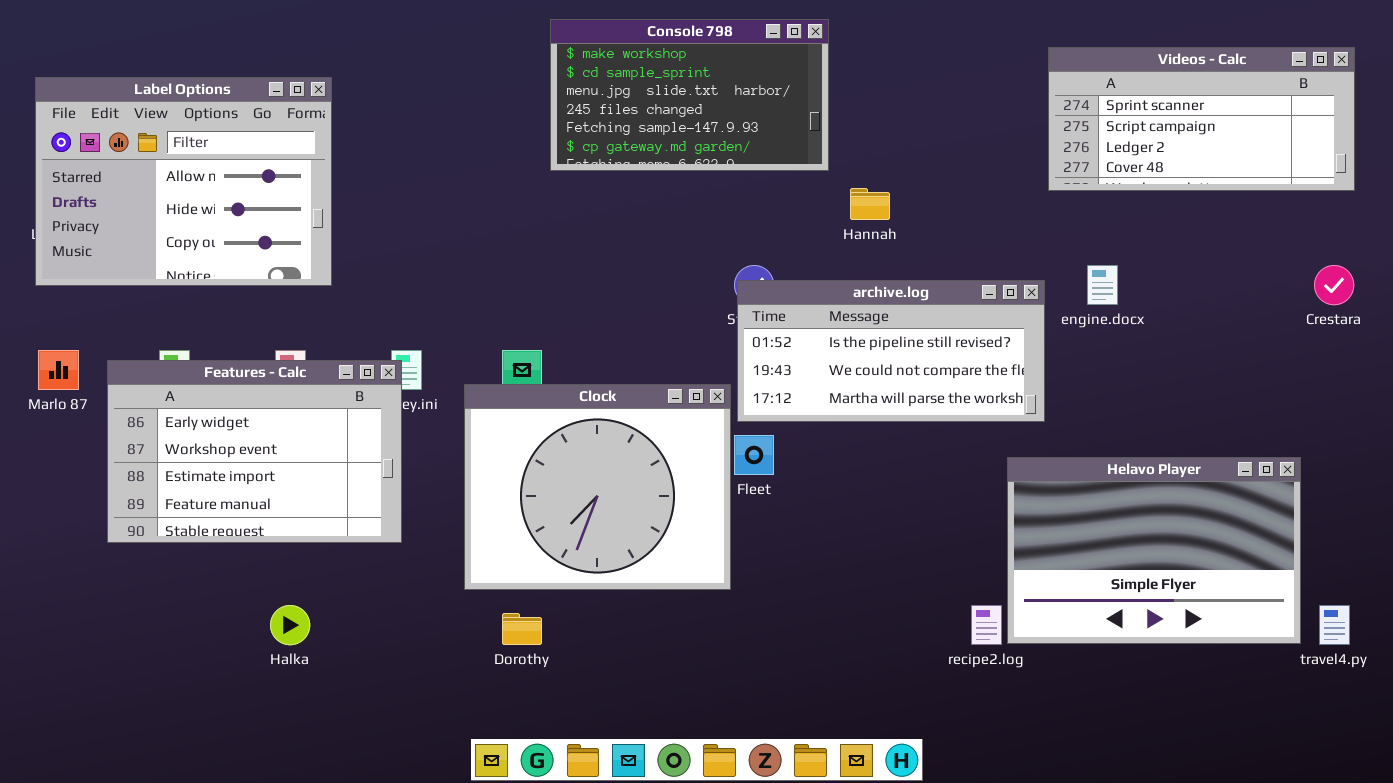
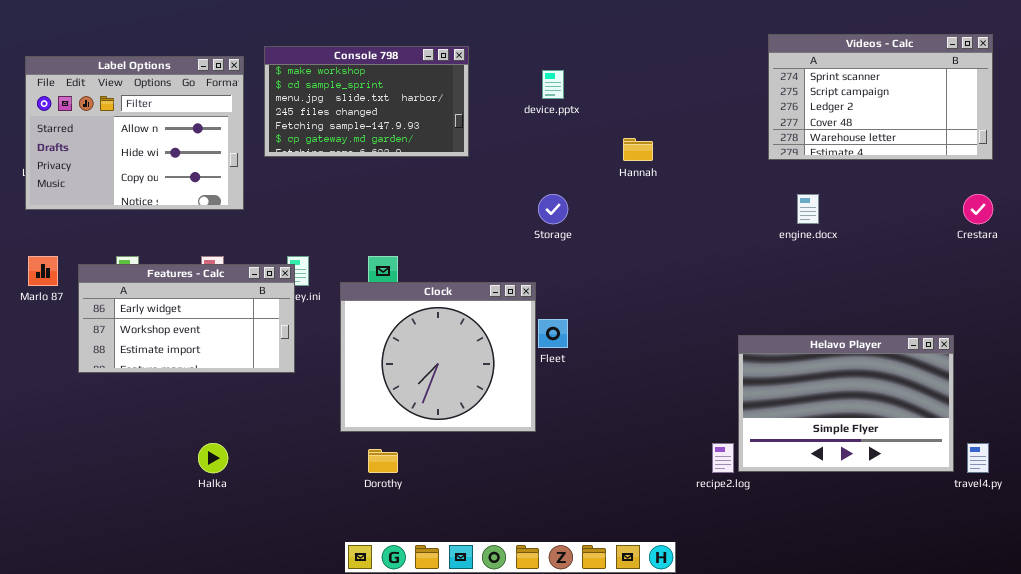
Console 798: [550,19,829,171] -> [264,46,469,157], moved
Videos - Calc: [1048,47,1355,191] -> [768,34,993,160], resized
archive.log: [737,280,1045,422] -> none, closed
Features - Calc: [107,360,402,543] -> [78,264,295,373], resized

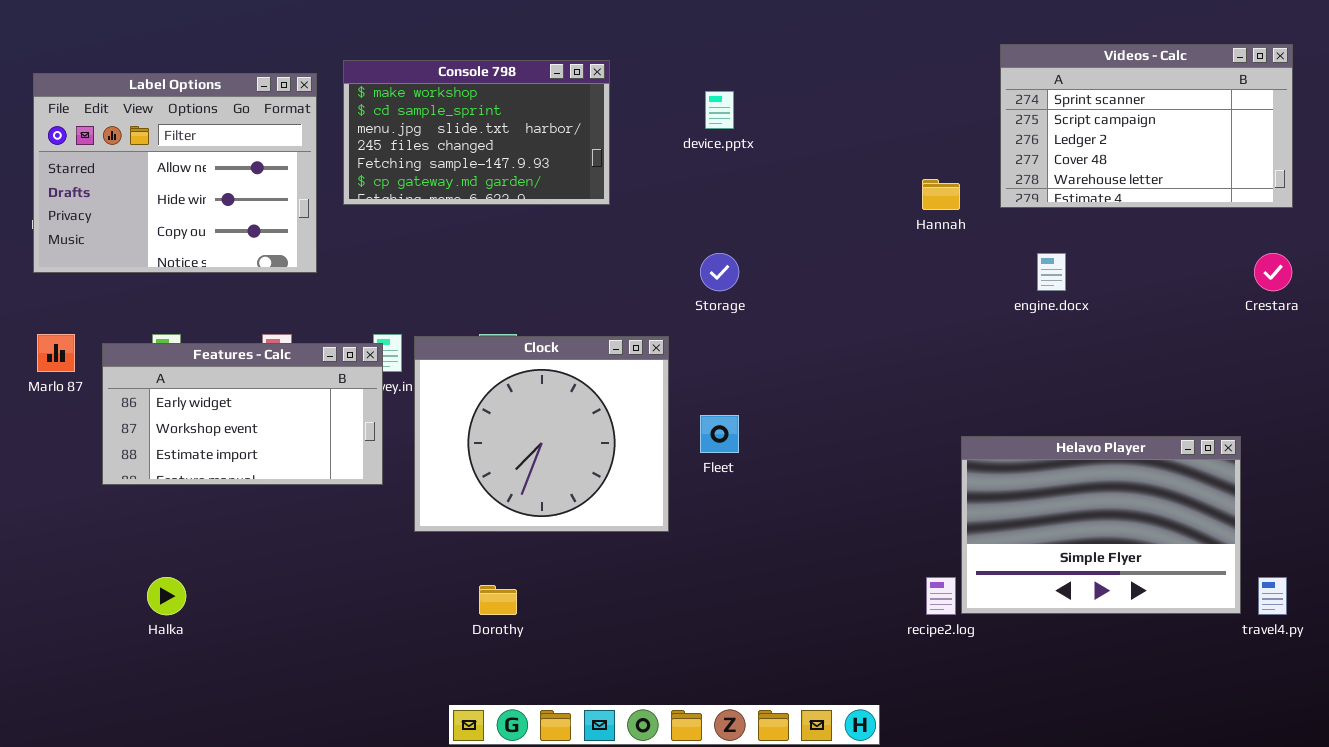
Hannah: [623,138,653,161] -> [922,179,960,210], moved
Clock: [340,282,536,432] -> [414,336,669,532], moved
Halka: [198,443,228,473] -> [147,577,186,615], moved

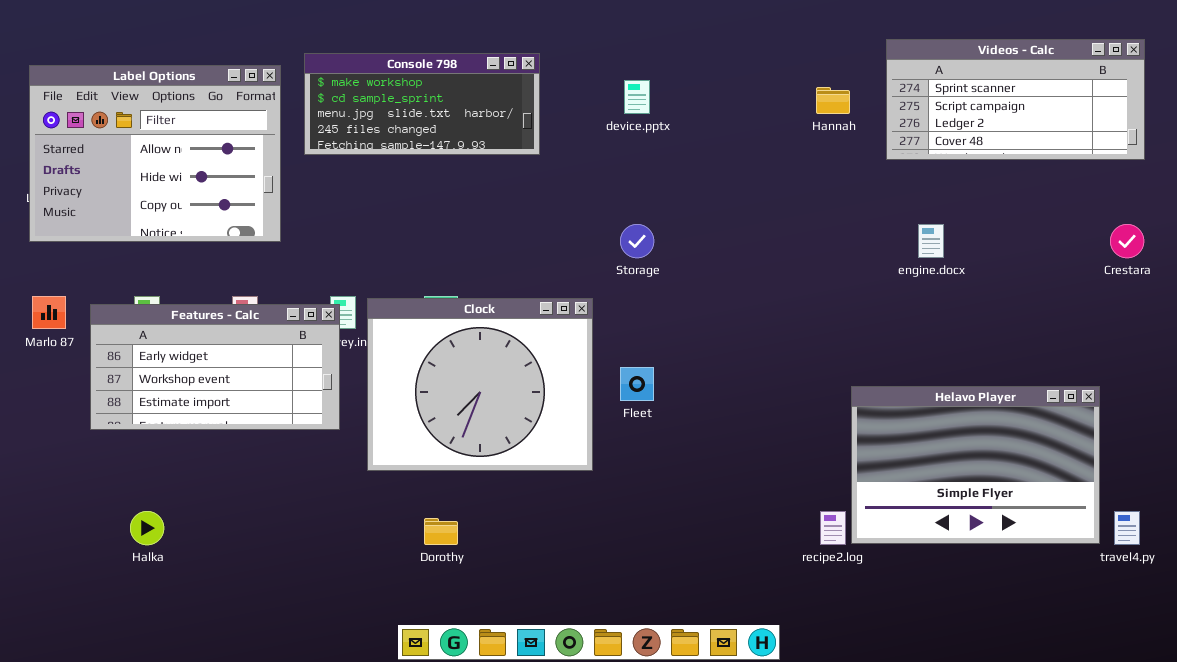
Videos - Calc: [1000,44,1293,208] -> [886,39,1145,160], resized
Console 798: [343,60,610,205] -> [304,53,540,155], resized
Hannah: [922,179,960,210] -> [816,87,850,114], moved

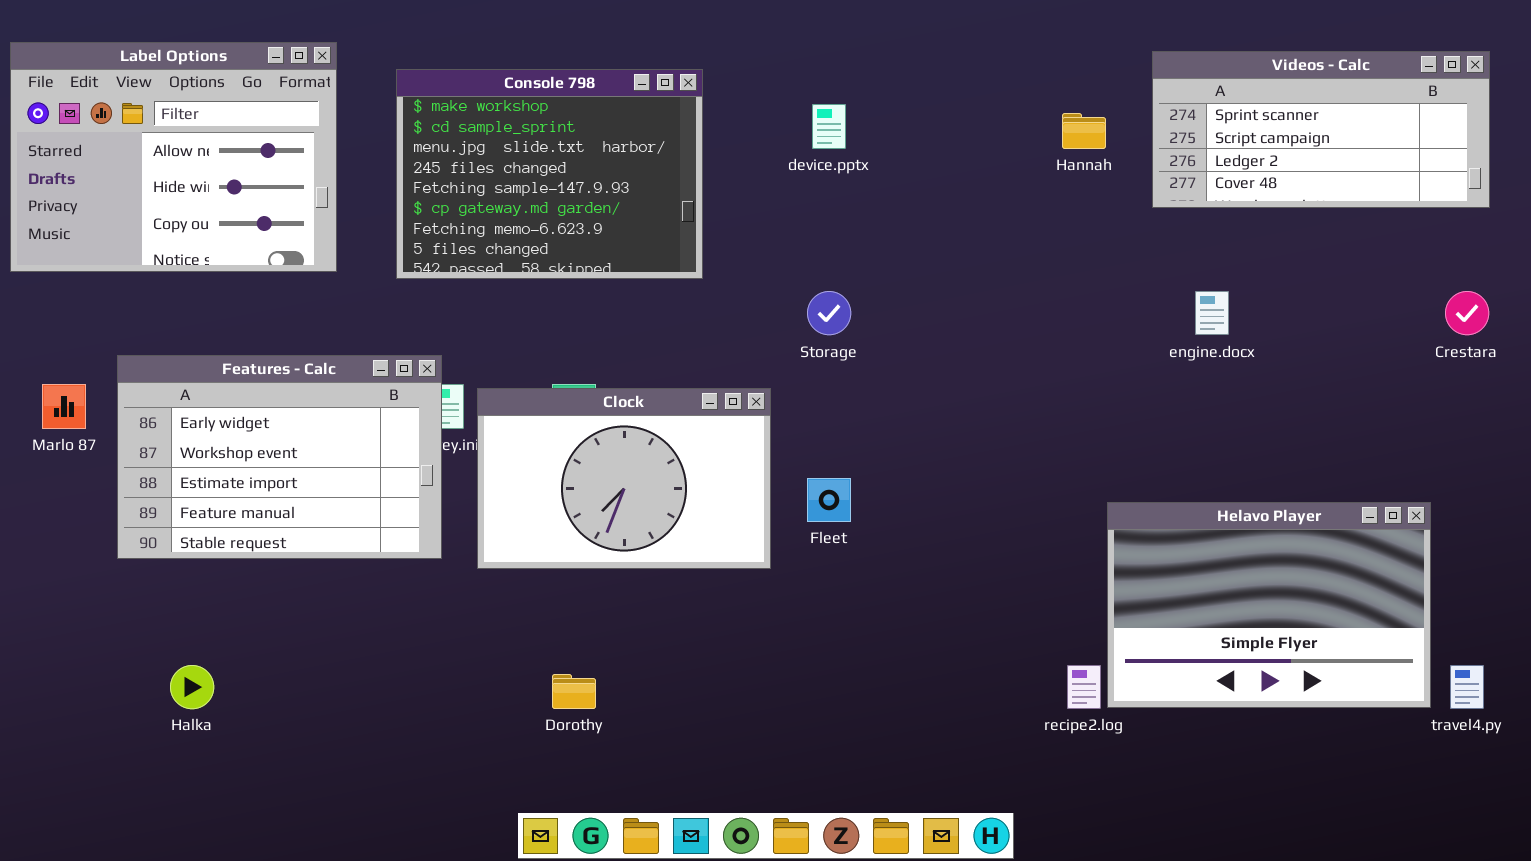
Console 798: [304,53,540,155] -> [396,69,703,279], resized
Label Options: [29,65,281,242] -> [10,42,337,272], moved
Clock: [367,298,593,471] -> [477,388,771,569], resized
Features - Calc: [90,304,340,430] -> [117,355,442,559], resized

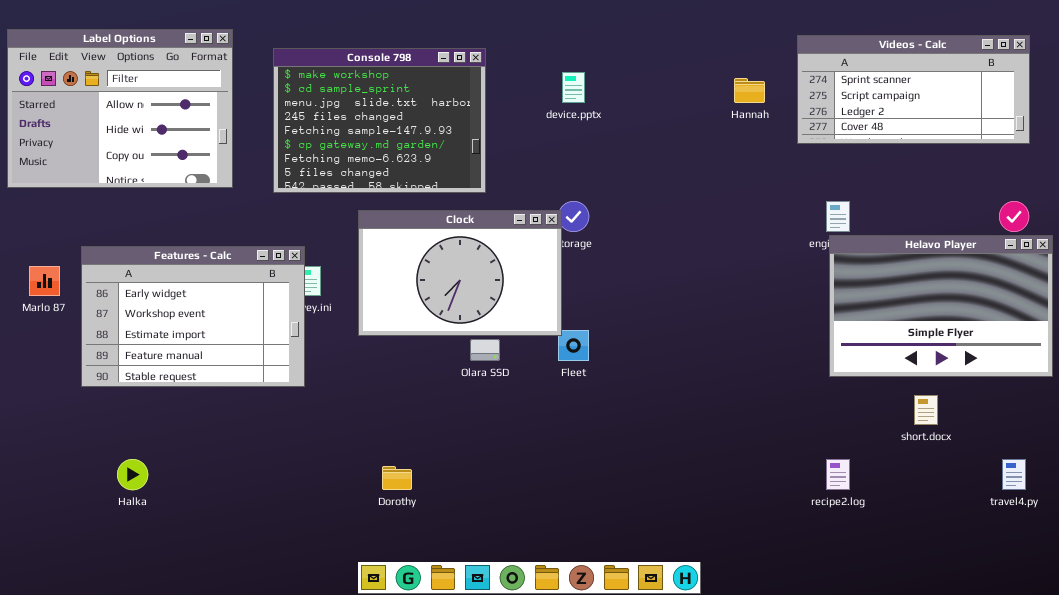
Clock: [477,388,771,569] -> [358,210,562,336], moved
Helavo Player: [1107,502,1431,708] -> [829,235,1053,377], moved
recipe2.log: [1067,665,1101,709] -> [826,459,850,490], moved

